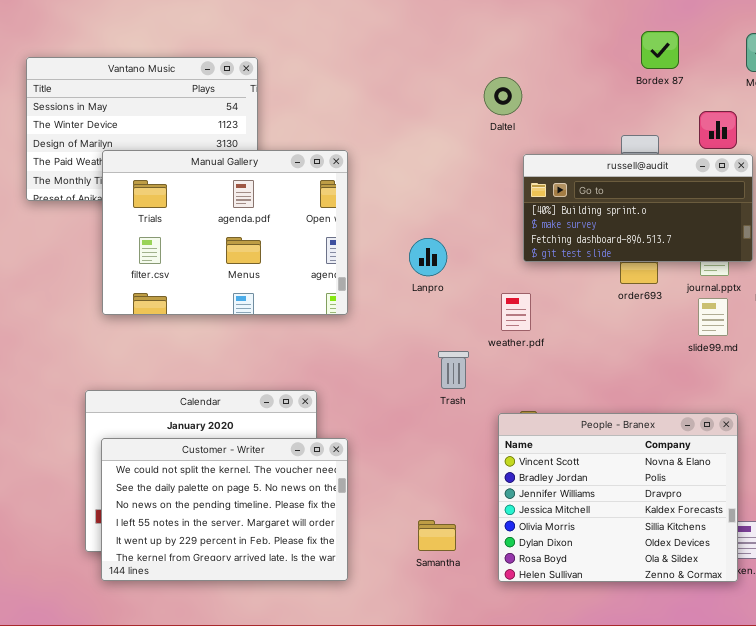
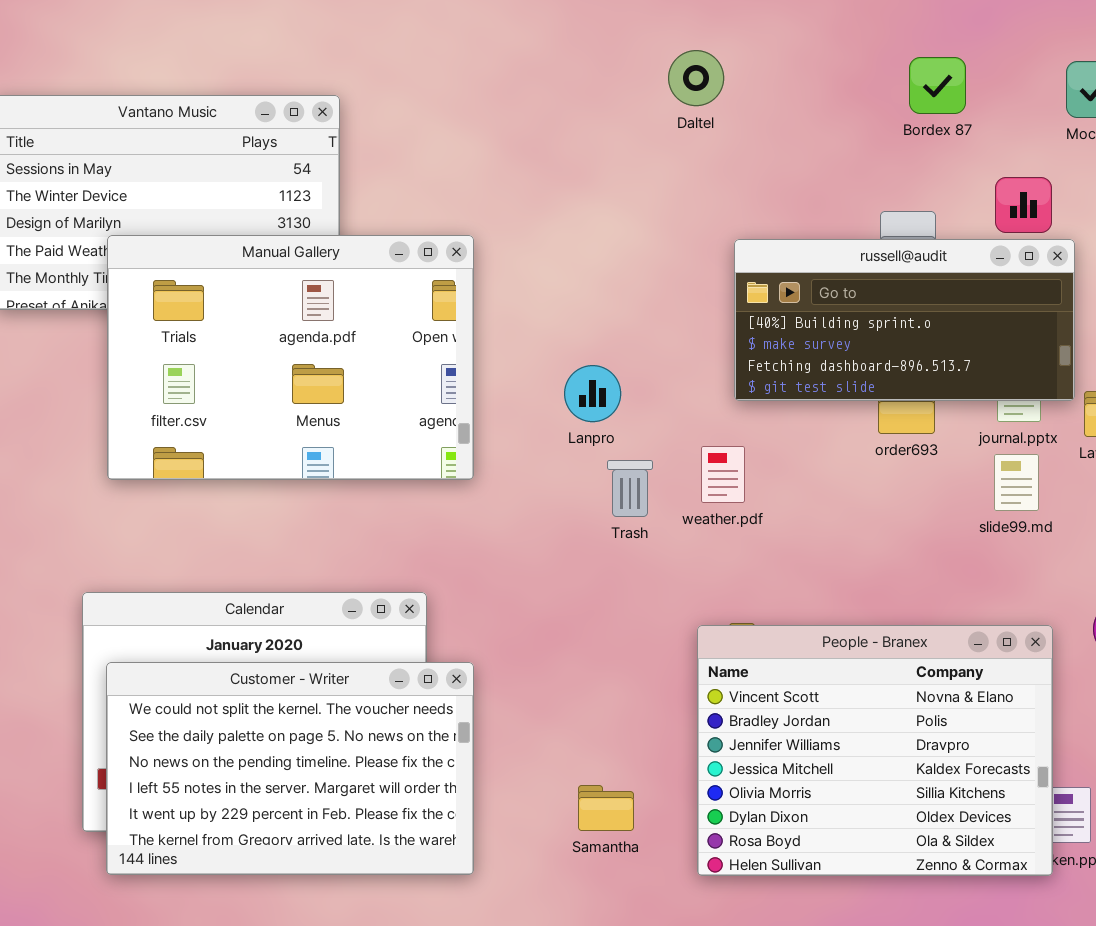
Daltel: [484,77,522,115] -> [668,50,724,106], moved
Trash: [438,351,469,389] -> [607,460,653,517], moved

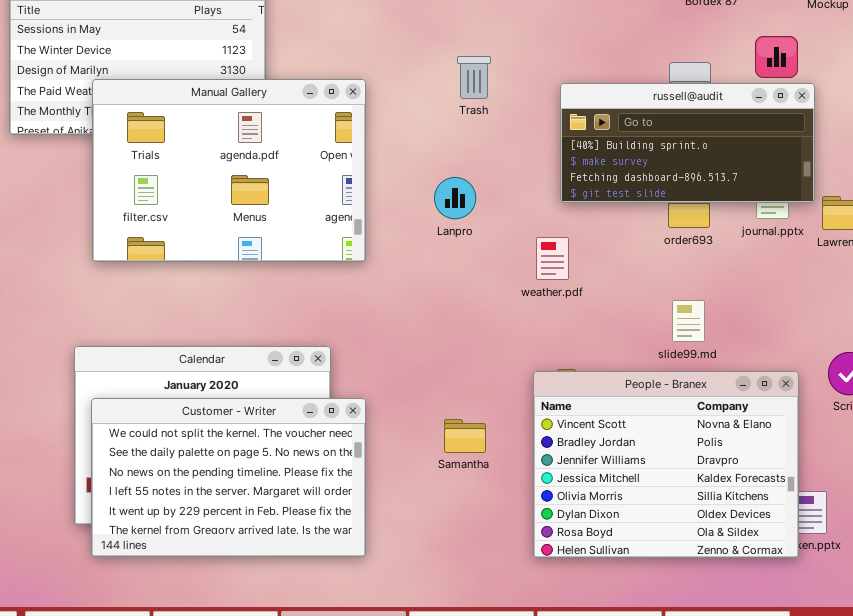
slide99.md: [994,454,1039,511] -> [672,300,705,342], moved
Trash: [607,460,653,517] -> [457,56,491,99], moved
Samantha: [578,785,634,831] -> [444,419,486,453], moved

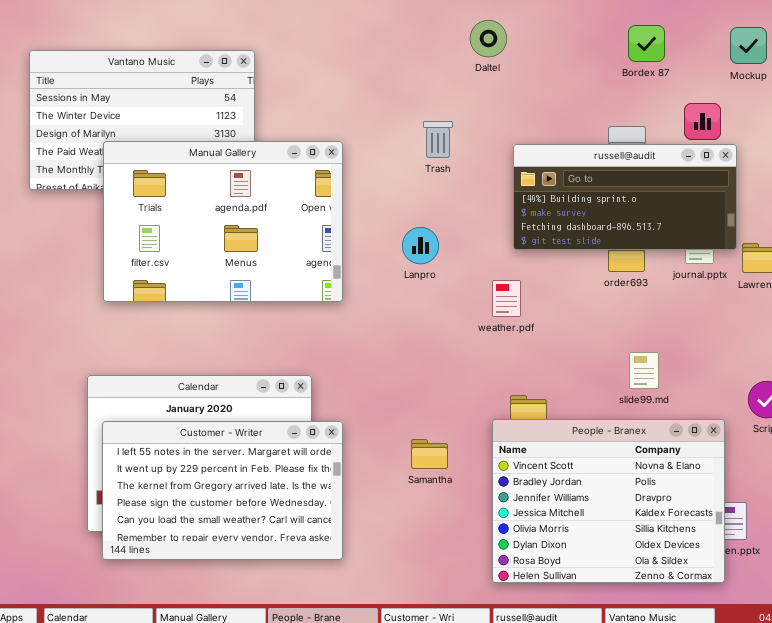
slide99.md: [672,300,705,342] -> [629,352,659,389], moved
People - Branex: [533,371,799,558] -> [492,419,725,583], moved
Customer - Writer: [91,398,366,557] -> [102,421,343,560], scrolled down 3 rows

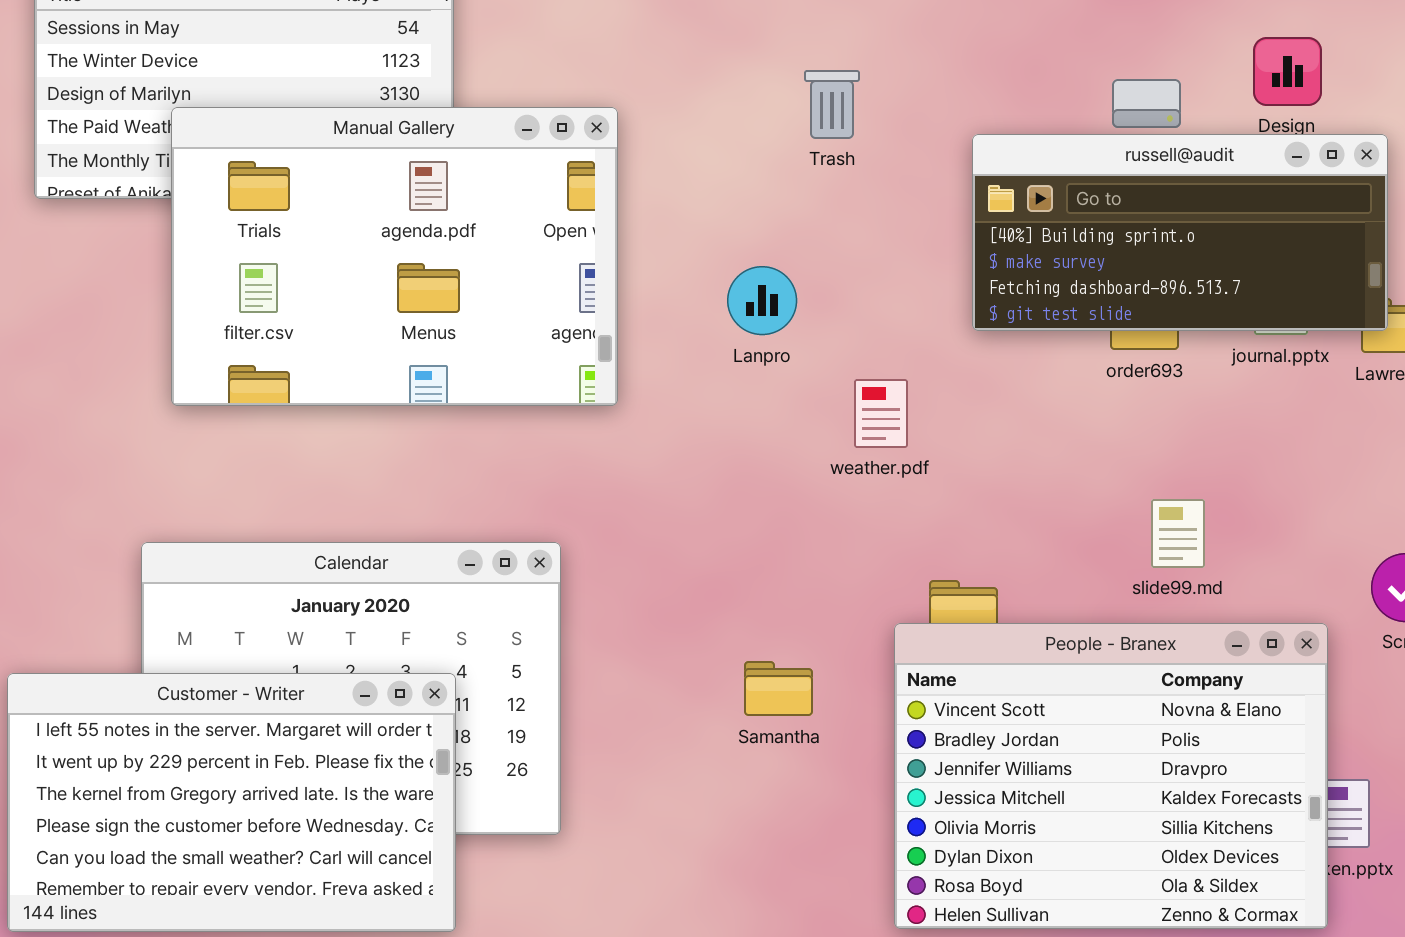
Trash: [423,121,453,158] -> [804,70,860,139], moved
russell@audit: [513,144,737,250] -> [972,134,1388,331], moved
weather.pdf: [492,280,521,317] -> [854,379,908,448], moved
Customer - Writer: [102,421,343,560] -> [7,673,456,932], moved

